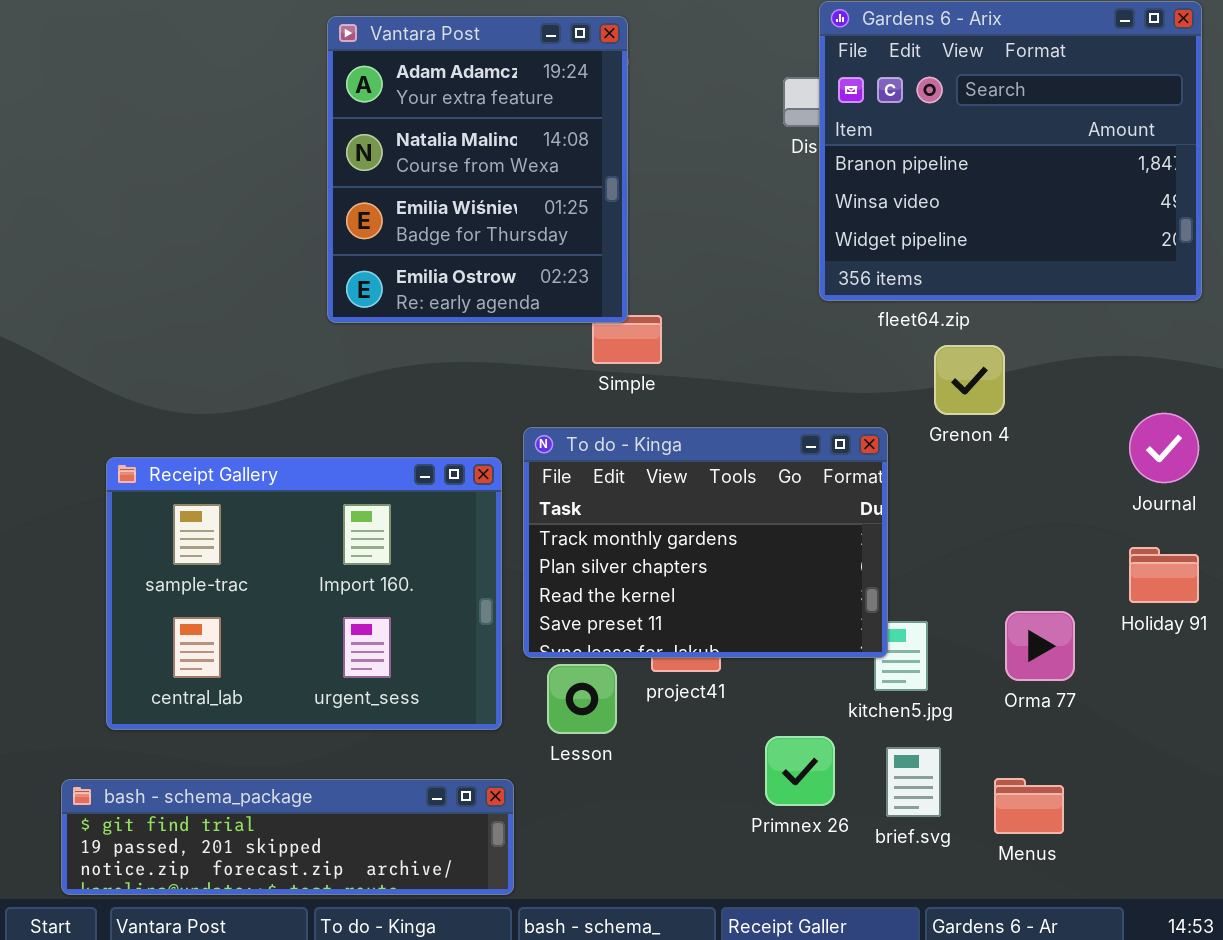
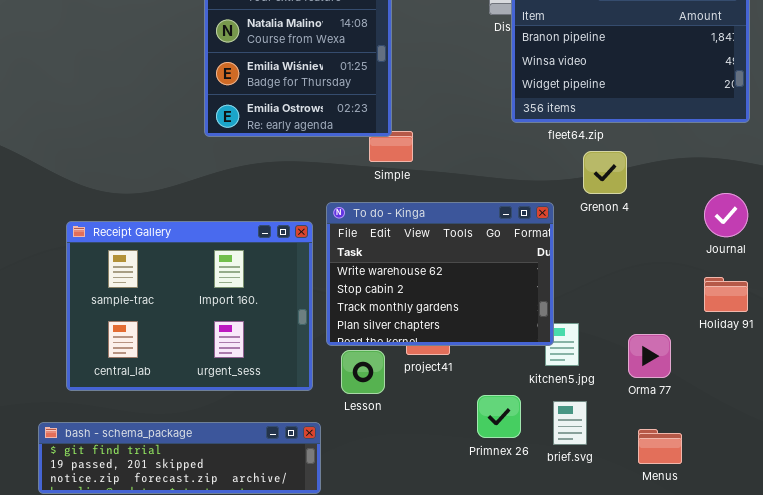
To do - Kinga: [523,427,888,658] -> [326,202,554,346], scrolled up 2 rows
Orma 77: [1005,611,1075,681] -> [628,334,671,378], moved
Menus: [994,778,1064,834] -> [638,429,682,464], moved

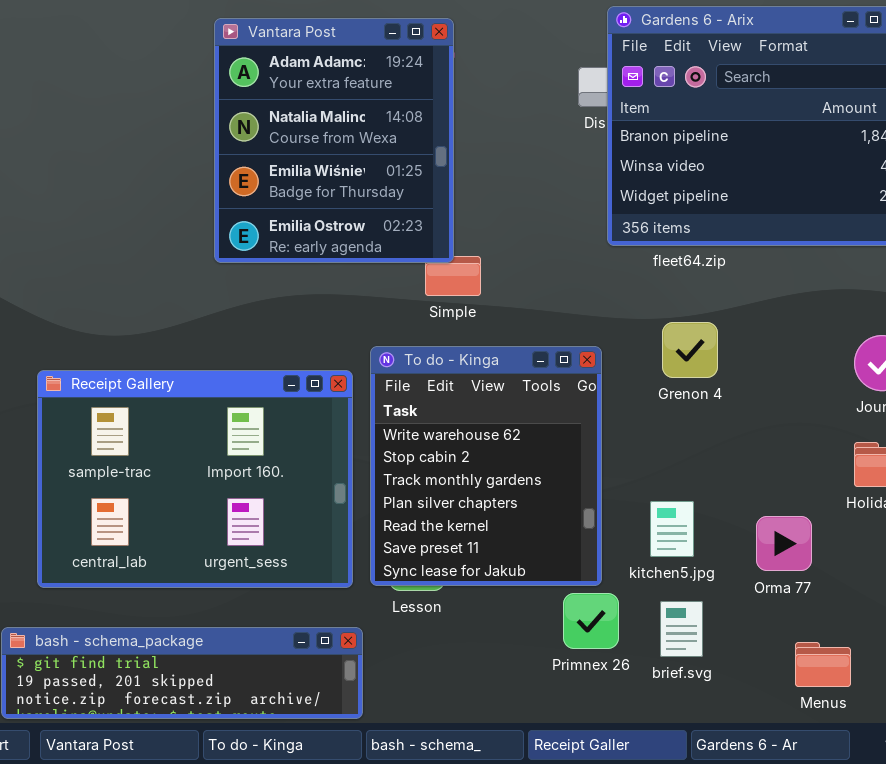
Grenon 4: [583,151,627,194] -> [662,322,718,378], moved
To do - Kinga: [326,202,554,346] -> [370,346,602,586], resized
Menus: [638,429,682,464] -> [795,642,851,687], moved

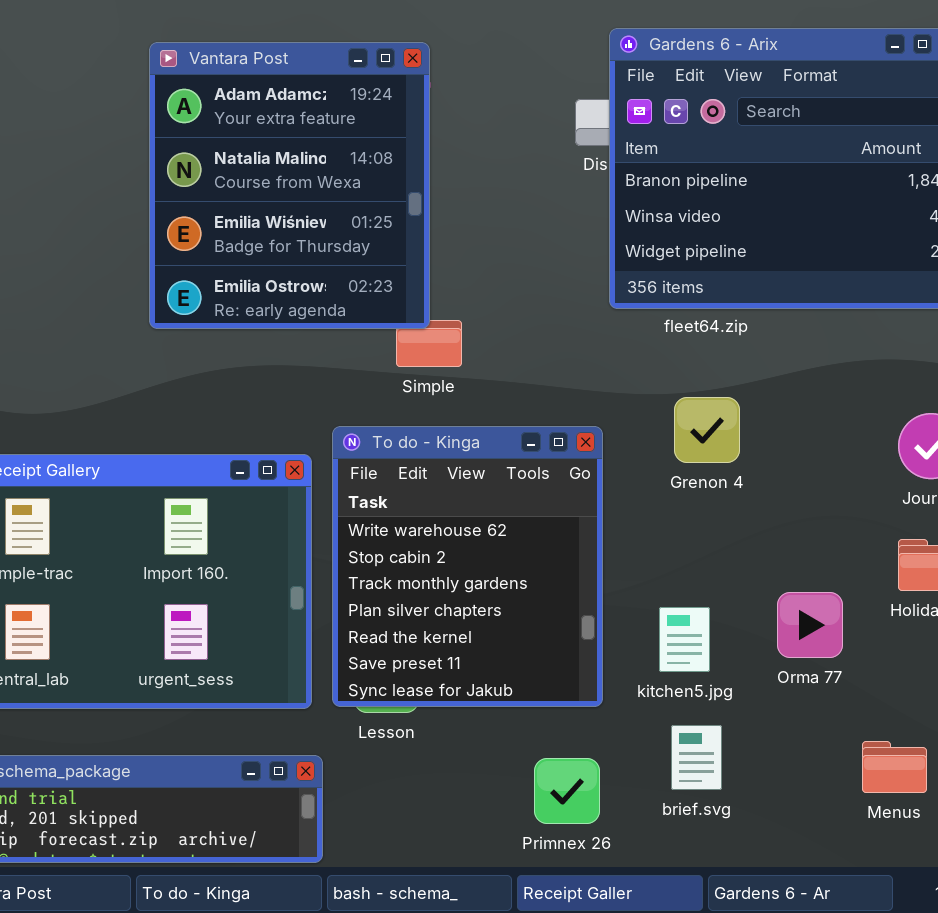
Orma 77: [756,516,812,571] -> [777,592,843,658], moved
Primnex 26: [563,593,619,649] -> [534,758,600,824], moved
Menus: [795,642,851,687] -> [862,741,927,793], moved

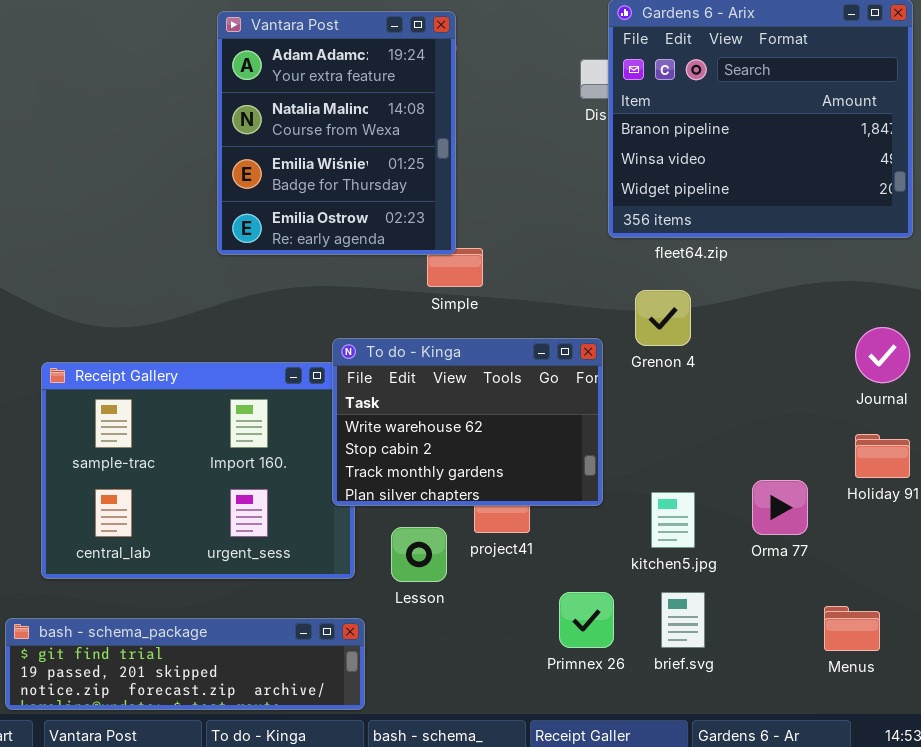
Grenon 4: [674,397,740,463] -> [635,290,691,346], moved
To do - Kinga: [332,426,603,707] -> [332,338,603,506], resized
Primnex 26: [534,758,600,824] -> [559,592,614,648], moved

